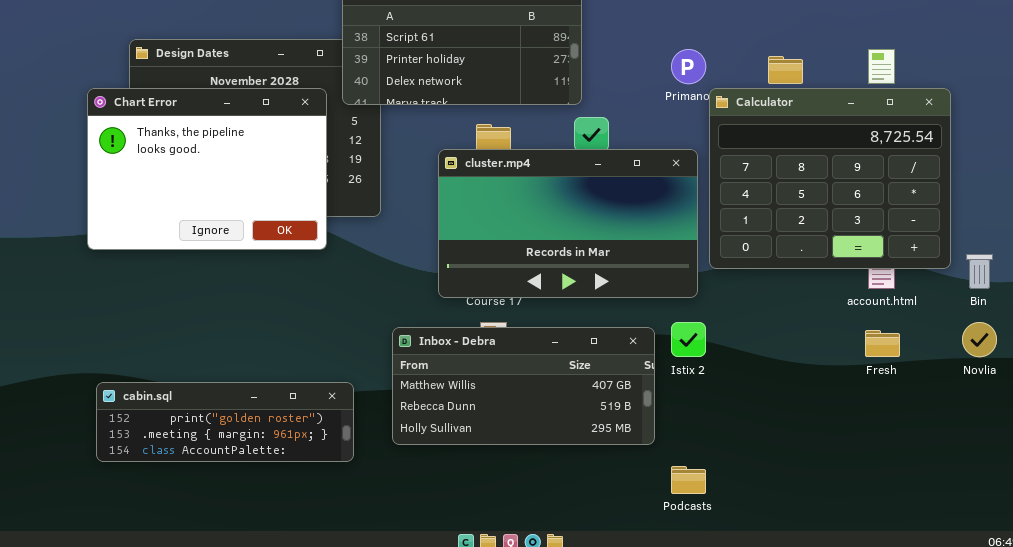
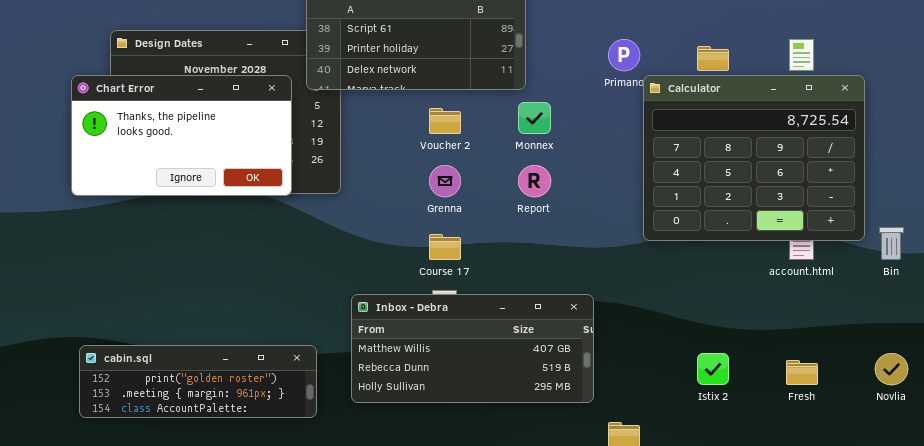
Chart Error: [87,88,327,250] -> [71,75,292,196], resized
cluster.mp4: [438,149,698,298] -> none, closed
Istix 2: [671,322,706,357] -> [697,353,729,385], moved
Novlia: [962,322,997,357] -> [875,353,908,385], moved
Fresh: [865,330,900,357] -> [786,360,818,385], moved

